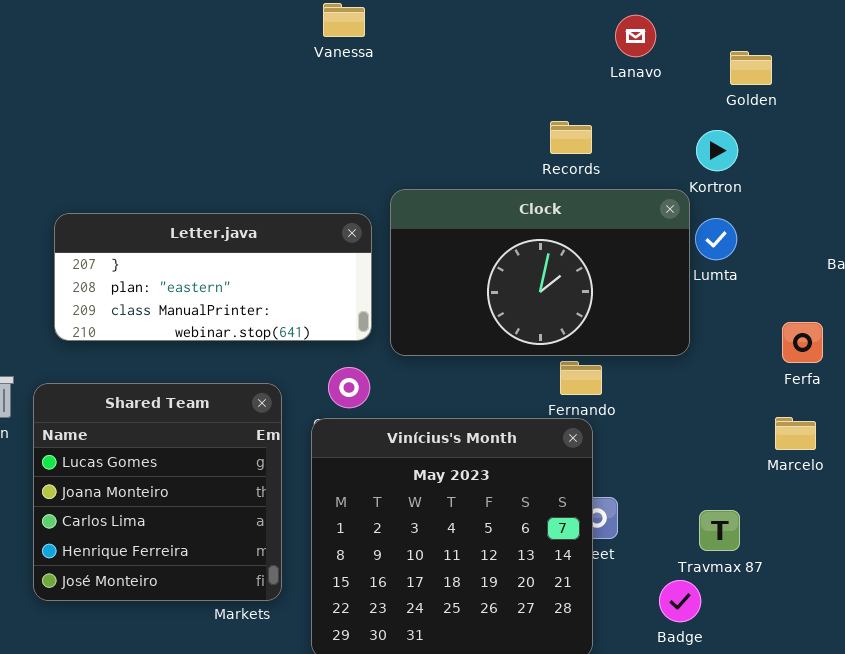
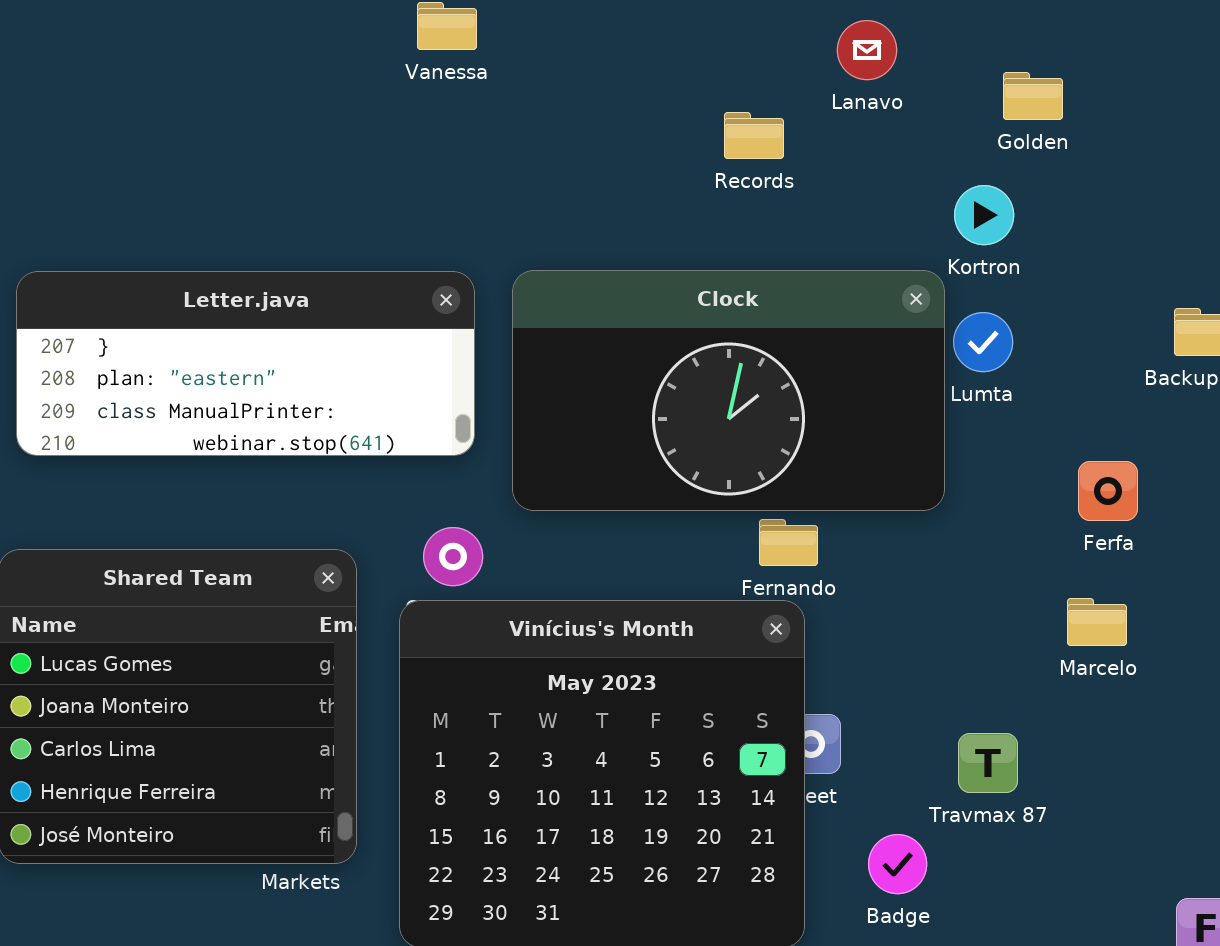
Records: [550,121,592,154] -> [724,112,784,159], moved
Letter.java: [54,213,372,341] -> [16,271,475,456], moved
Badge: [659,580,701,622] -> [868,834,927,894], moved

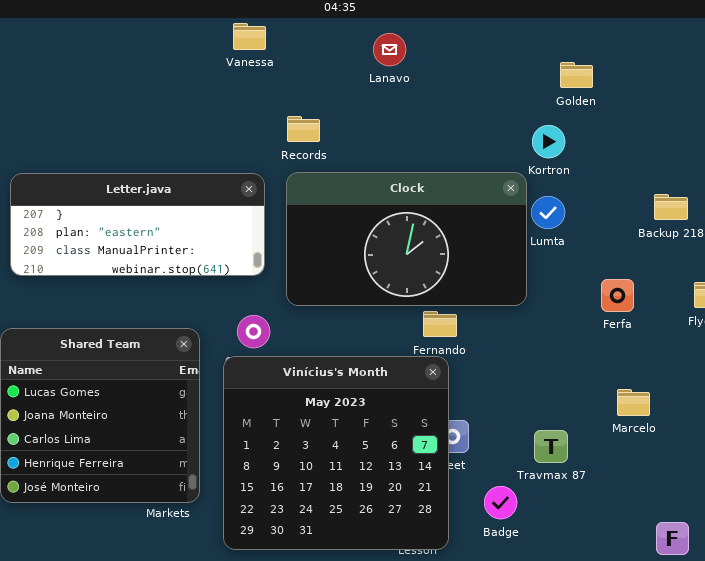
Lanavo: [837,20,897,80] -> [373,33,406,66], moved
Records: [724,112,784,159] -> [287,116,320,142], moved
Marcelo: [1067,598,1127,646] -> [617,389,650,416], moved

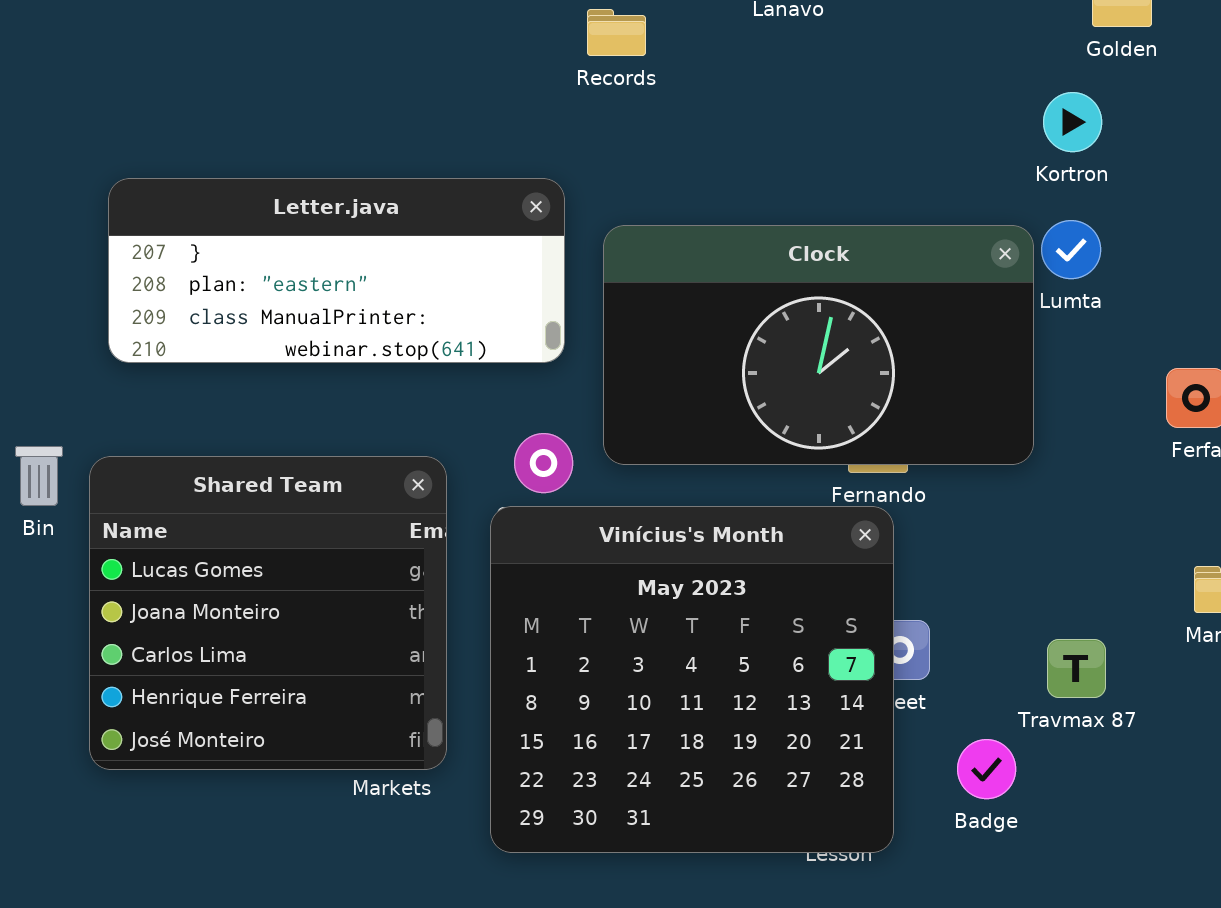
Records: [287,116,320,142] -> [587,9,646,56], moved
Clock: [286,172,527,306] -> [603,225,1034,465], moved

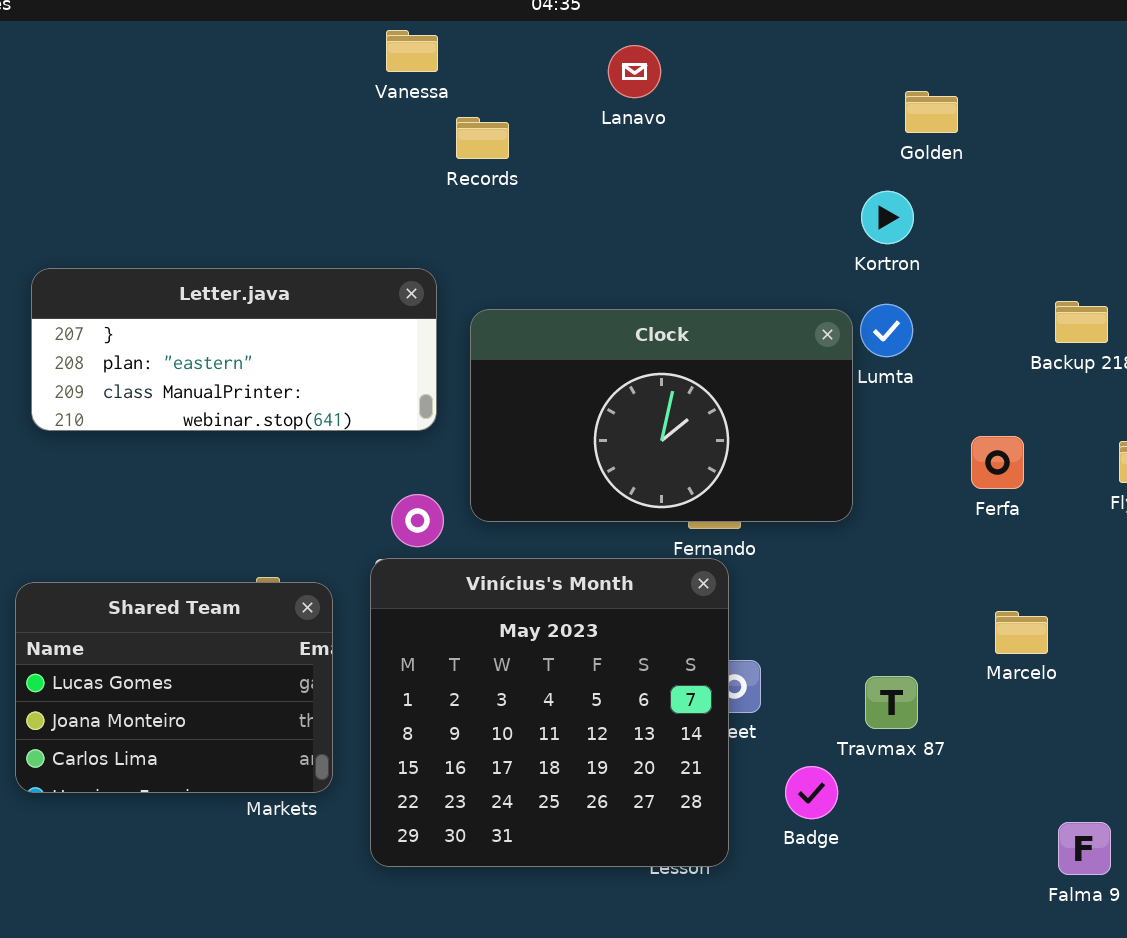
Shared Team: [89,456,447,770] -> [15,582,333,793], resized

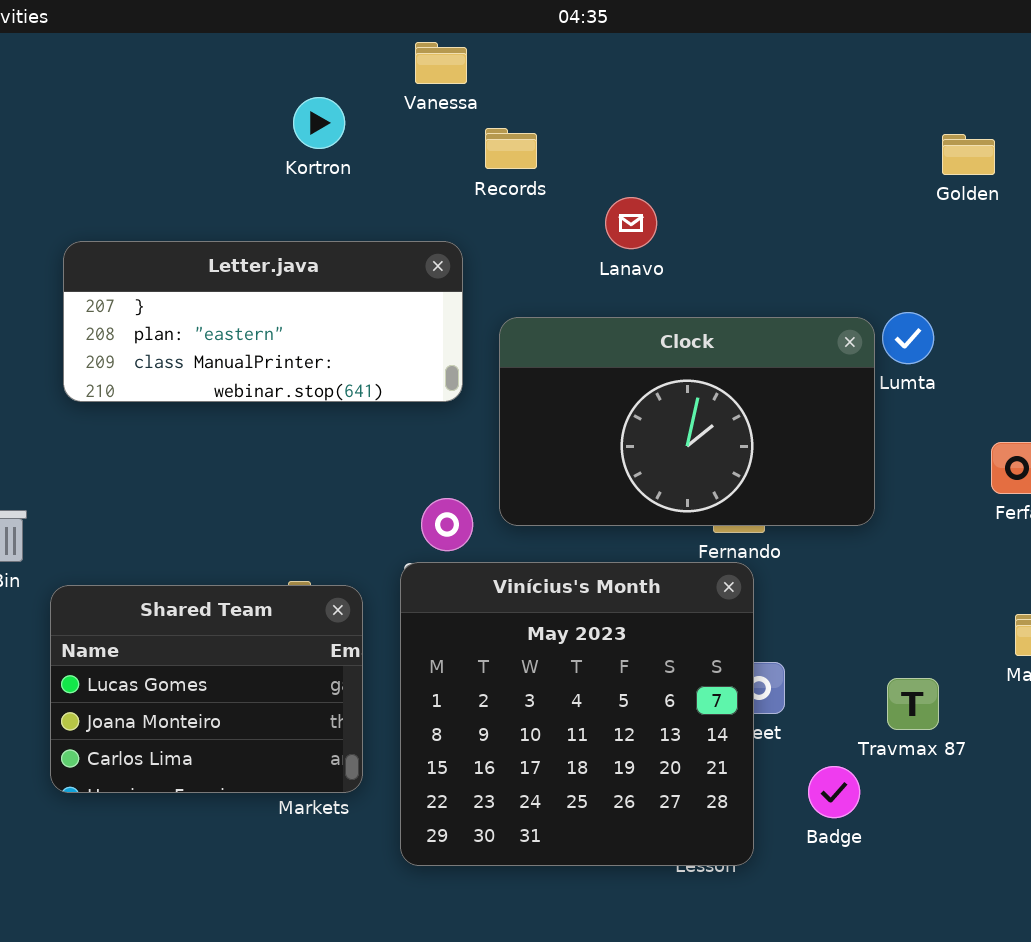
Lanavo: [608,45,661,98] -> [605,197,657,249], moved
Golden: [905,91,958,133] -> [942,134,995,175], moved
Kortron: [861,191,914,244] -> [293,97,345,149], moved
Letter.java: [31,268,437,431] -> [63,241,463,402], moved

